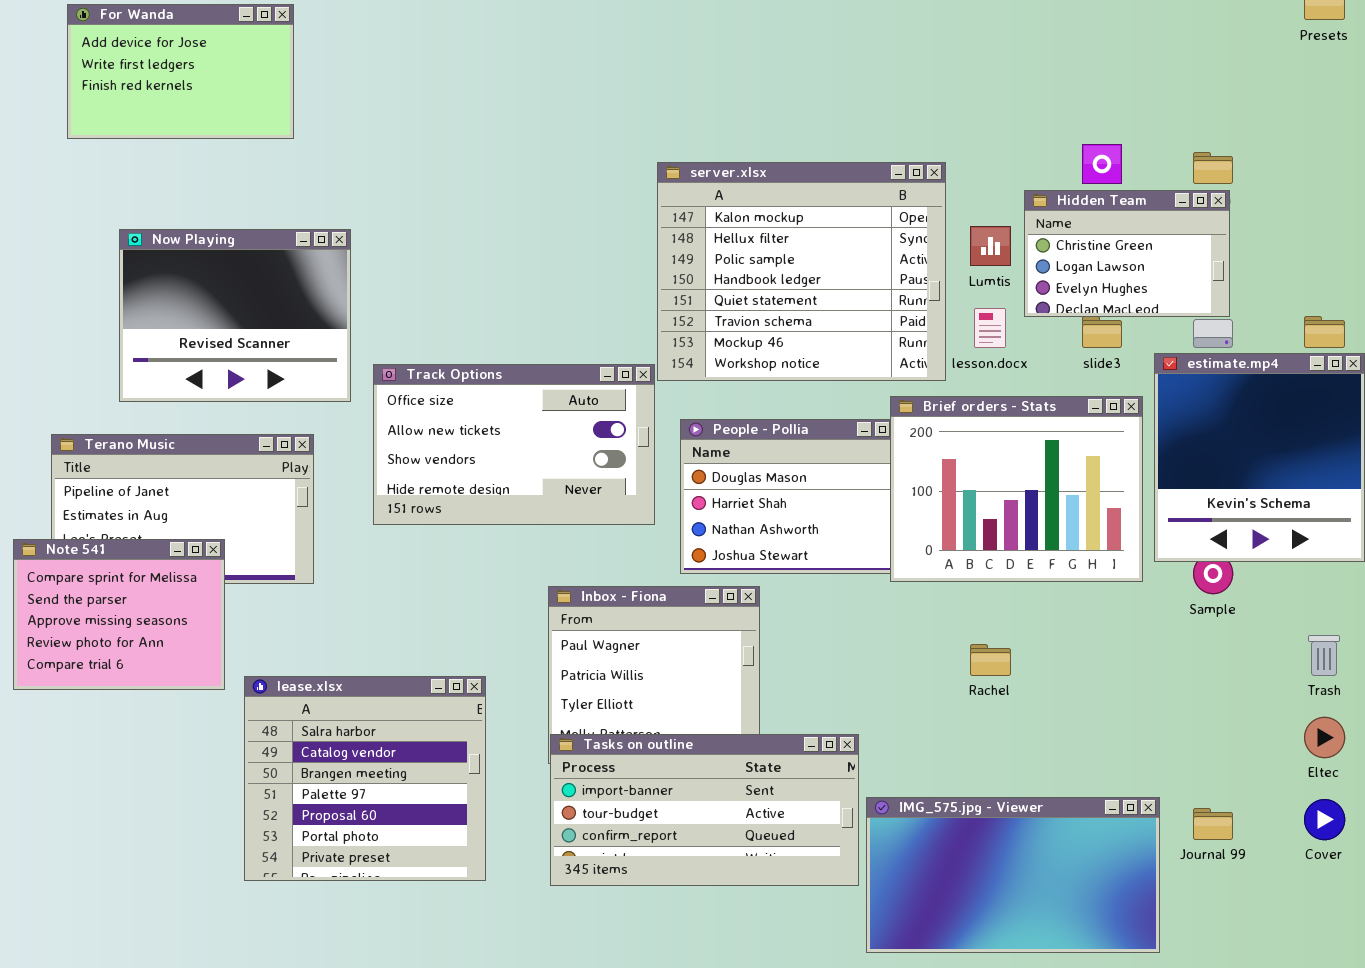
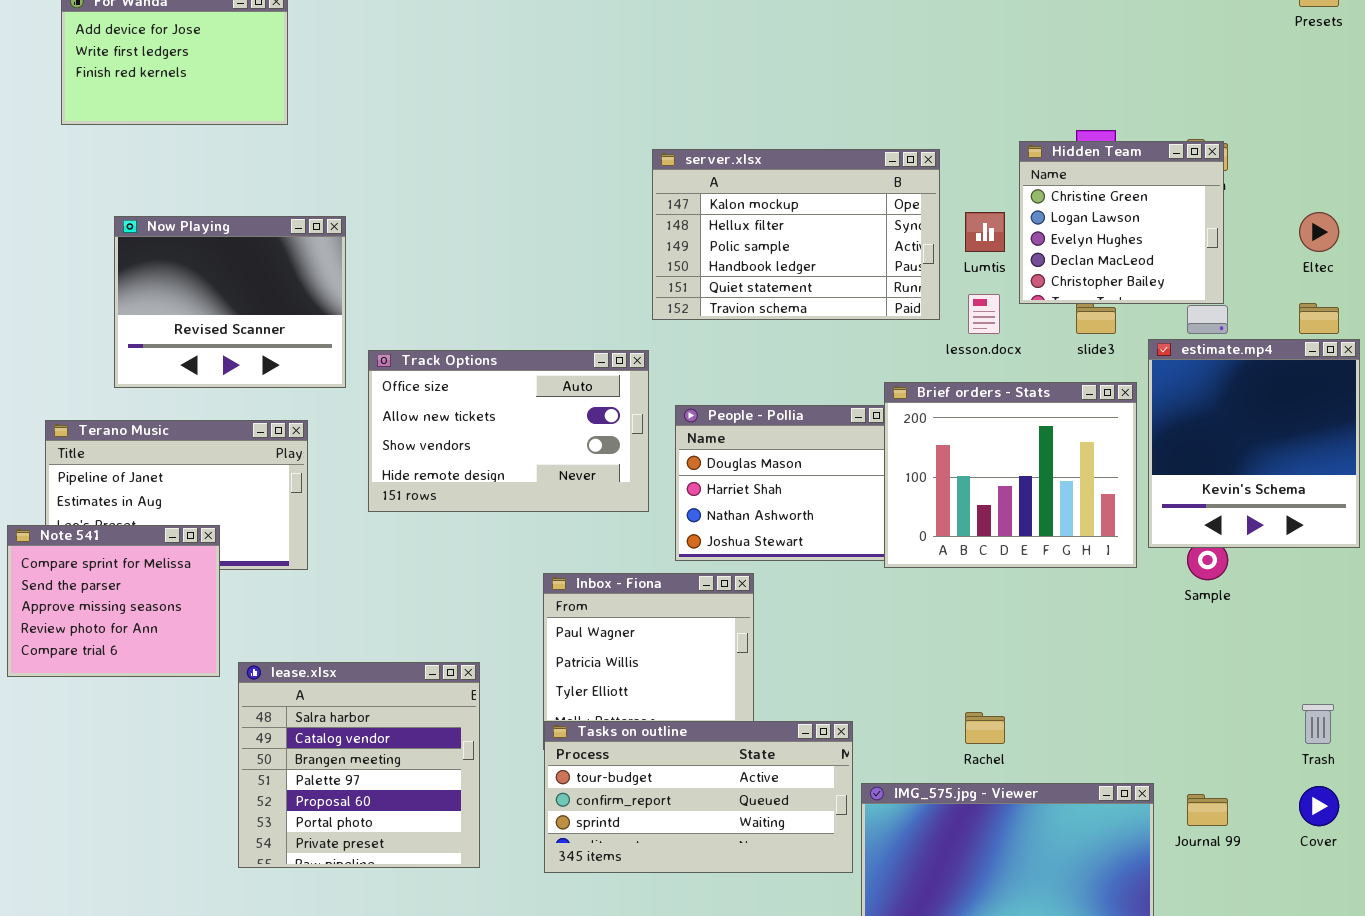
server.xlsx: [657,162,946,381] -> [652,149,940,320], resized
Hidden Team: [1024,190,1230,317] -> [1019,141,1224,304], resized
Trash: [1308,635,1340,676] -> [1302,704,1334,744], moved
Rachel: [970,644,1011,676] -> [965,712,1005,744], moved
Eltec: [1304,717,1345,758] -> [1299,212,1339,252], moved
Tasks on outline: [550,734,859,886] -> [544,721,853,873], scrolled down 1 row

